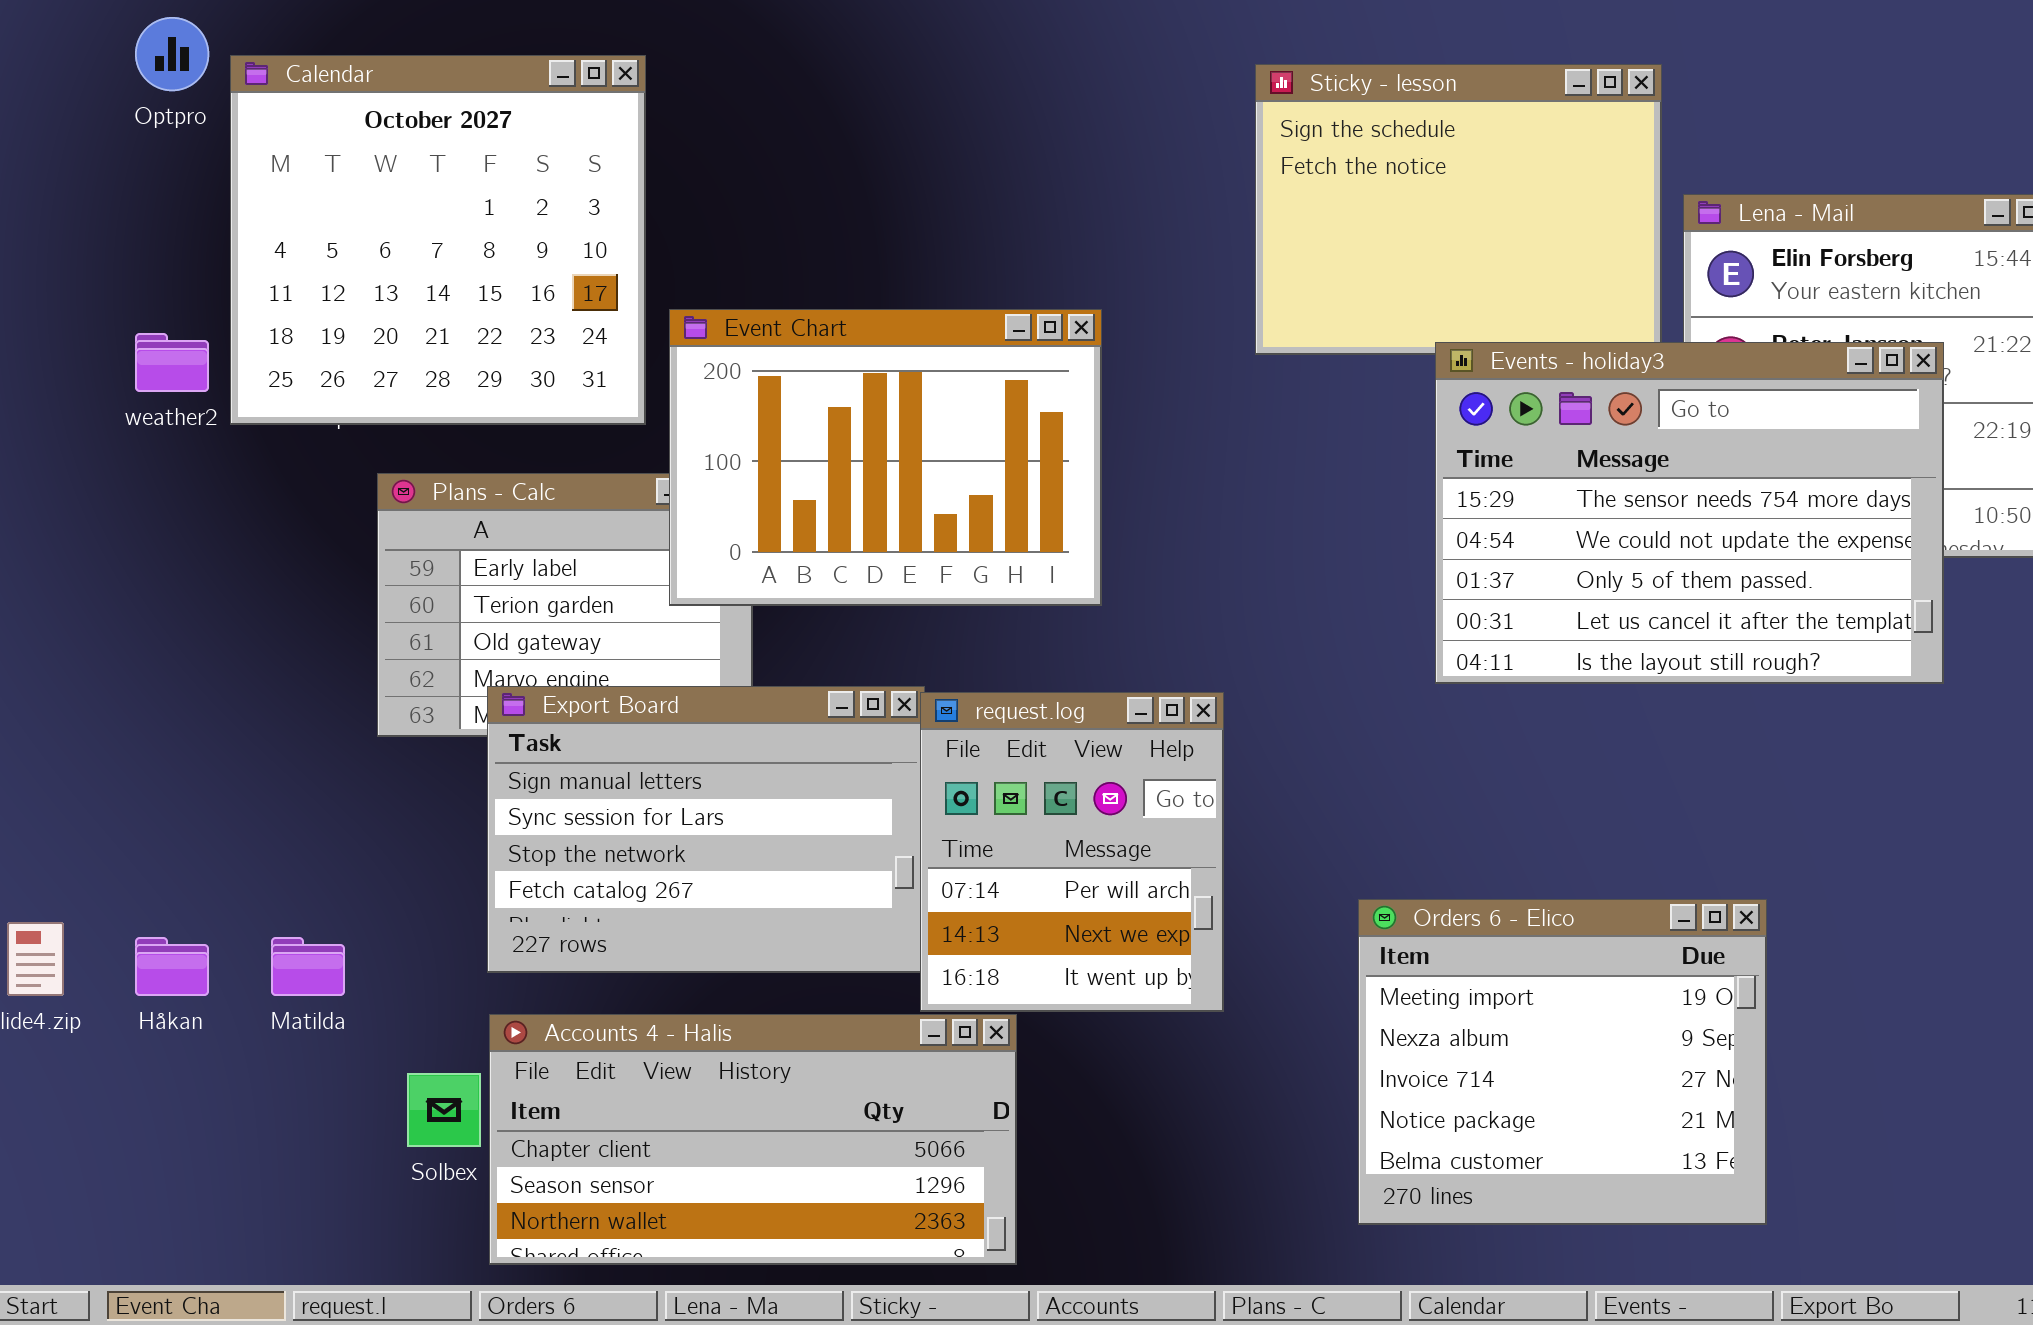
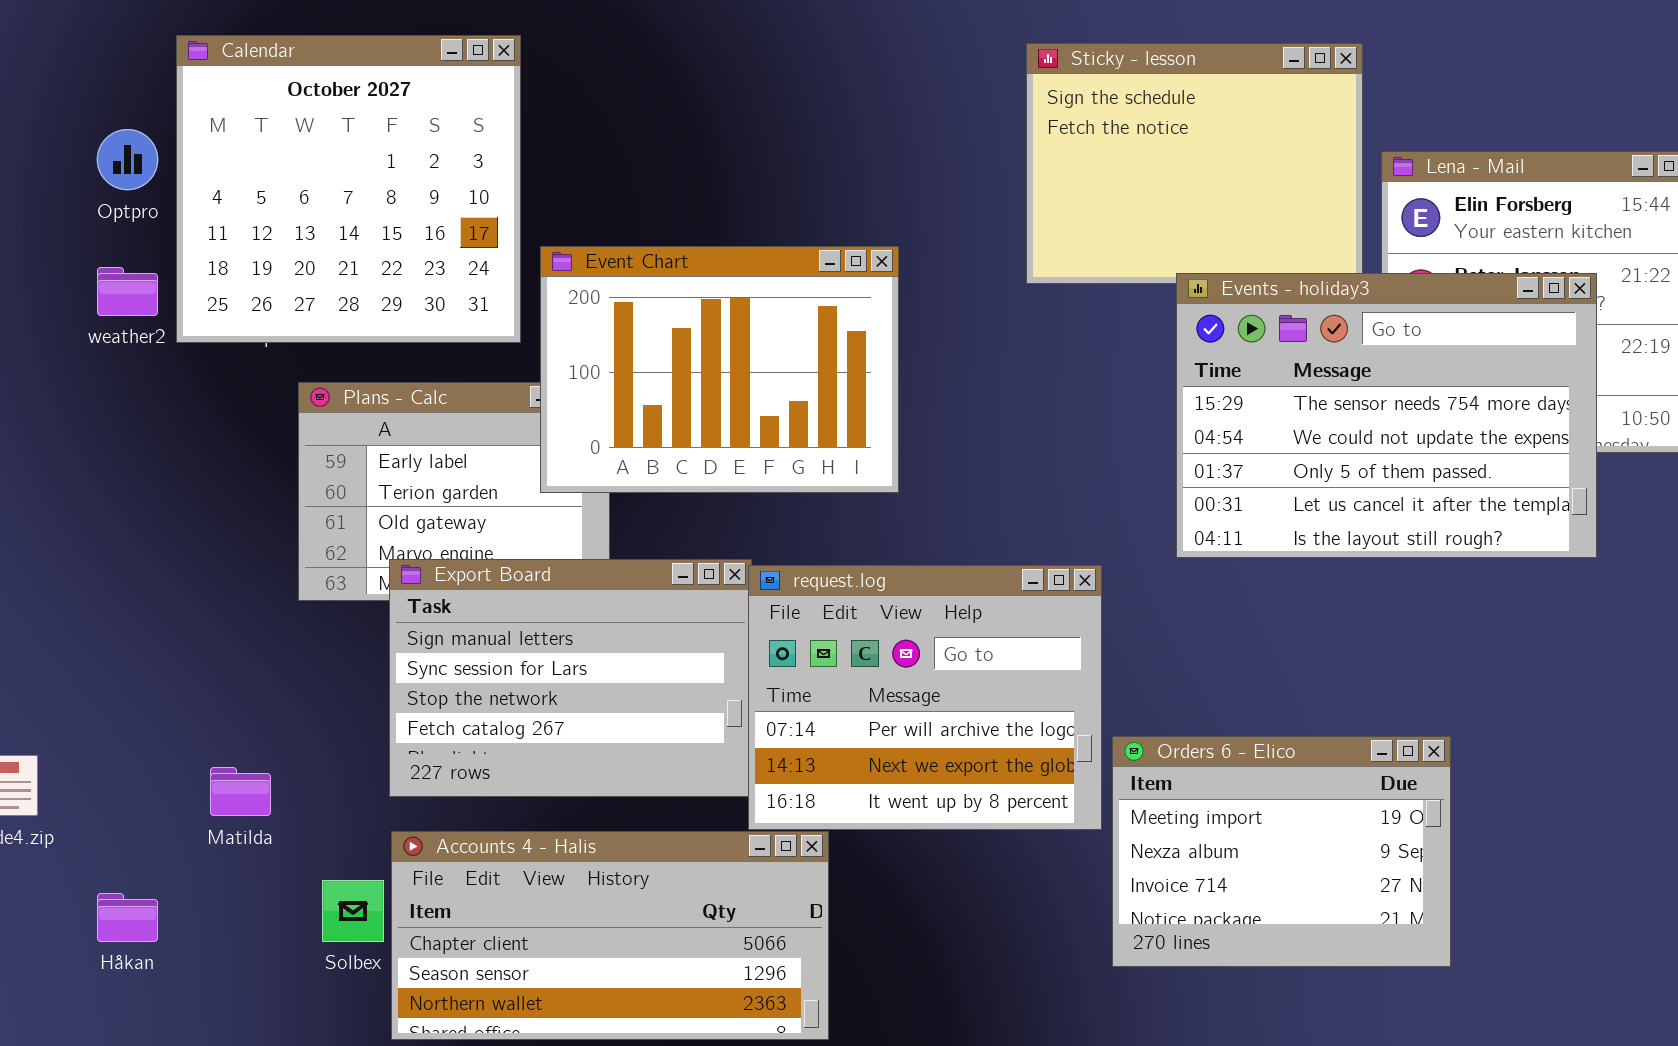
Optpro: [135,17,209,91] -> [97,129,158,190], moved
request.log: [920,692,1224,1012] -> [748,565,1102,830], resized
Orders 6 - Elico: [1358,899,1767,1225] -> [1112,736,1451,967], resized
Håkan: [135,937,209,996] -> [97,893,158,942], moved

